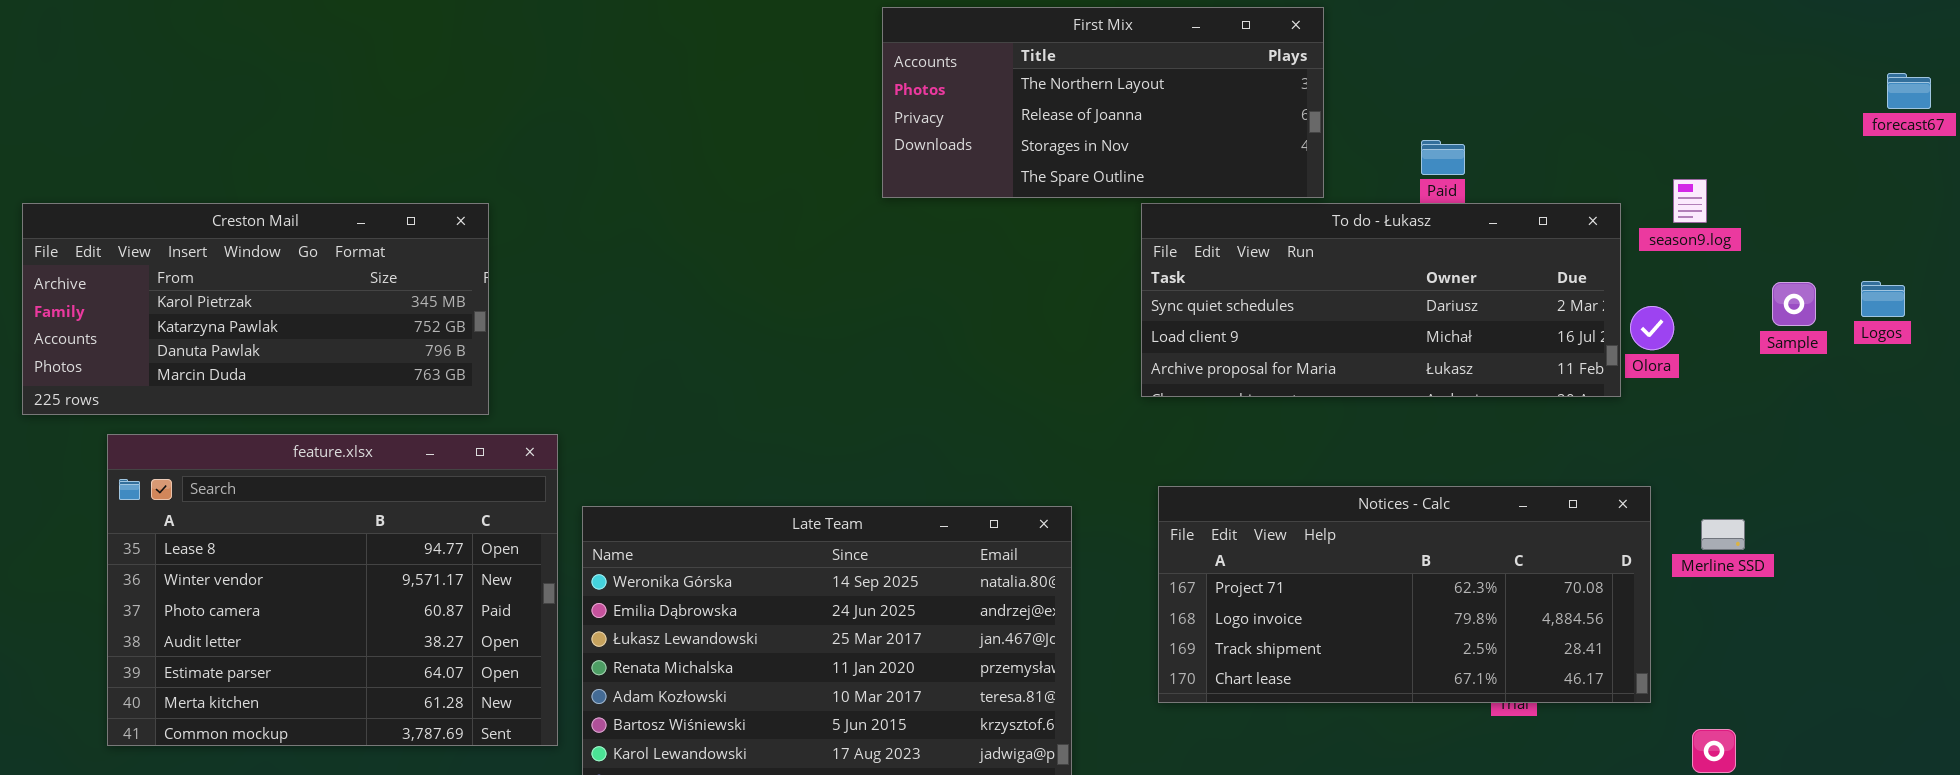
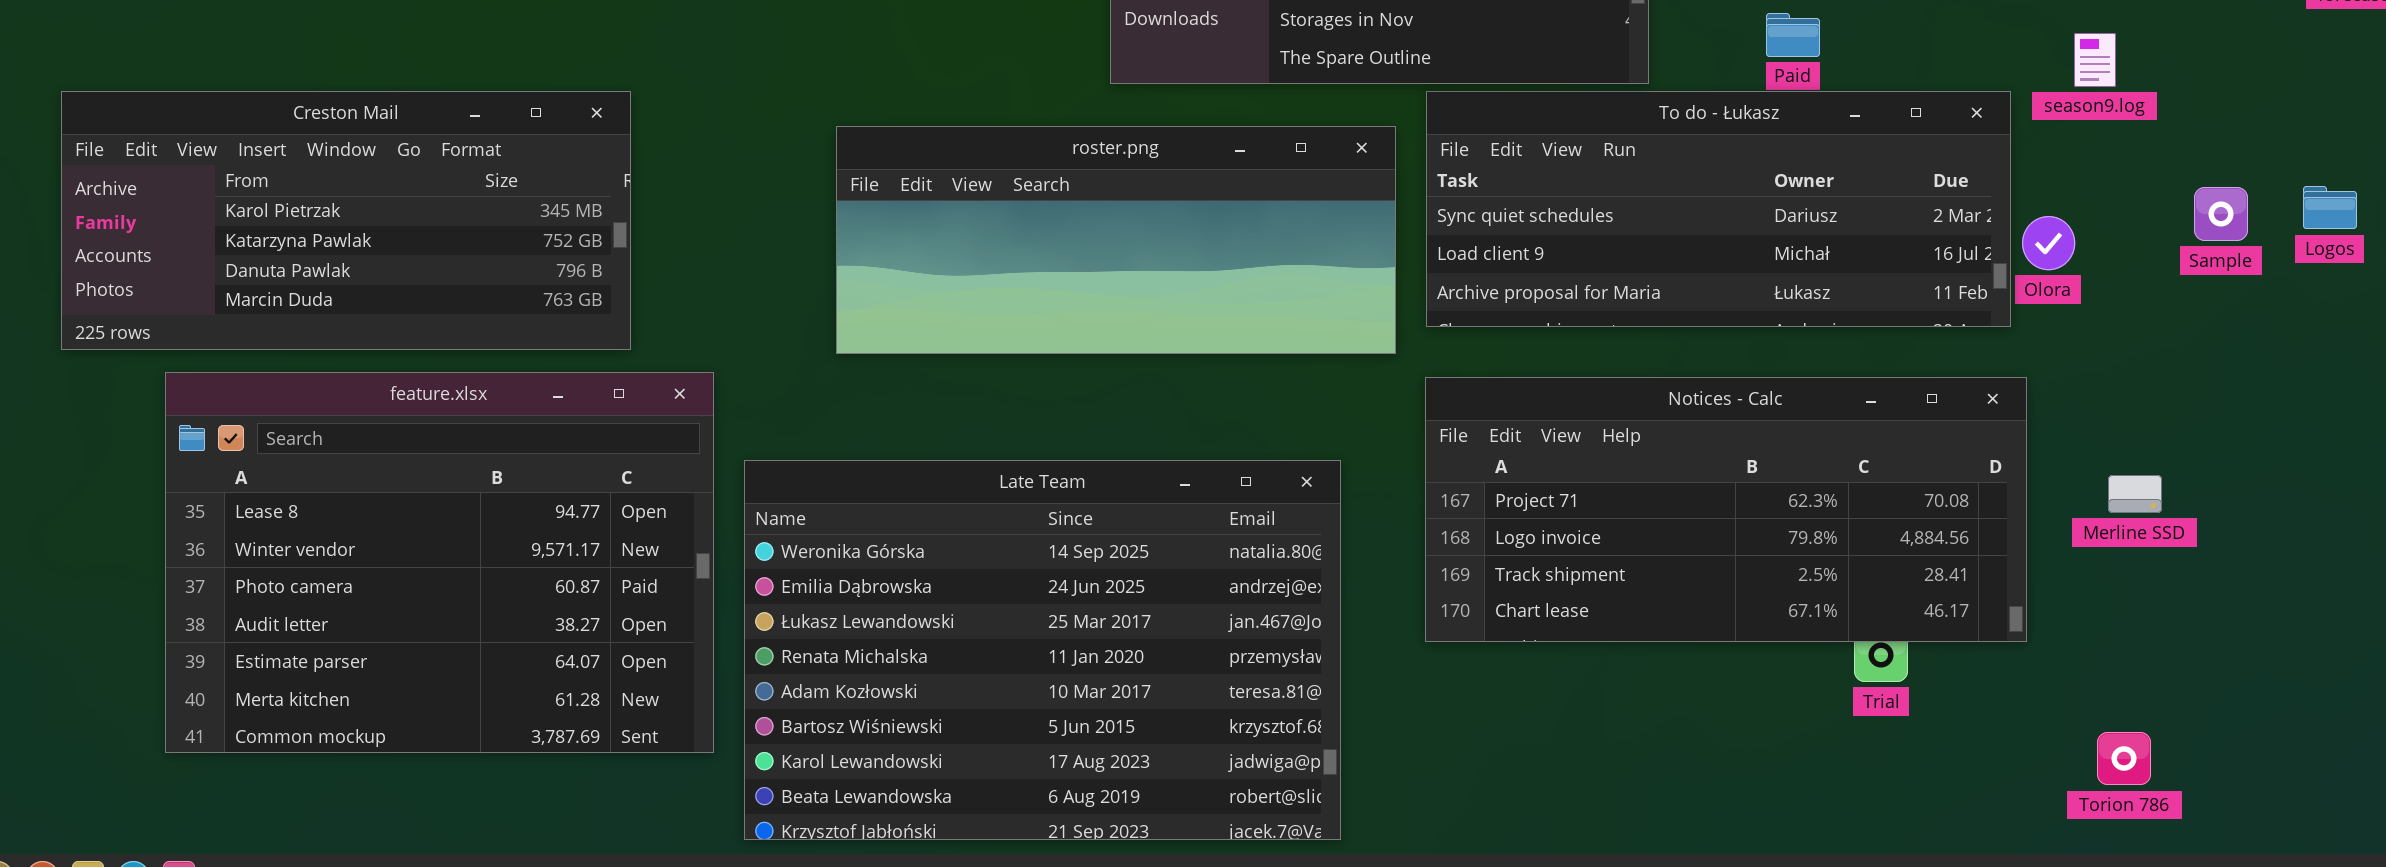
season9.log: [1673,179,1707,223] -> [2074,33,2116,87], moved
roster.png: none -> [836,126,1396,354], opened
Notices - Calc: [1158,486,1651,703] -> [1425,377,2027,642], moved

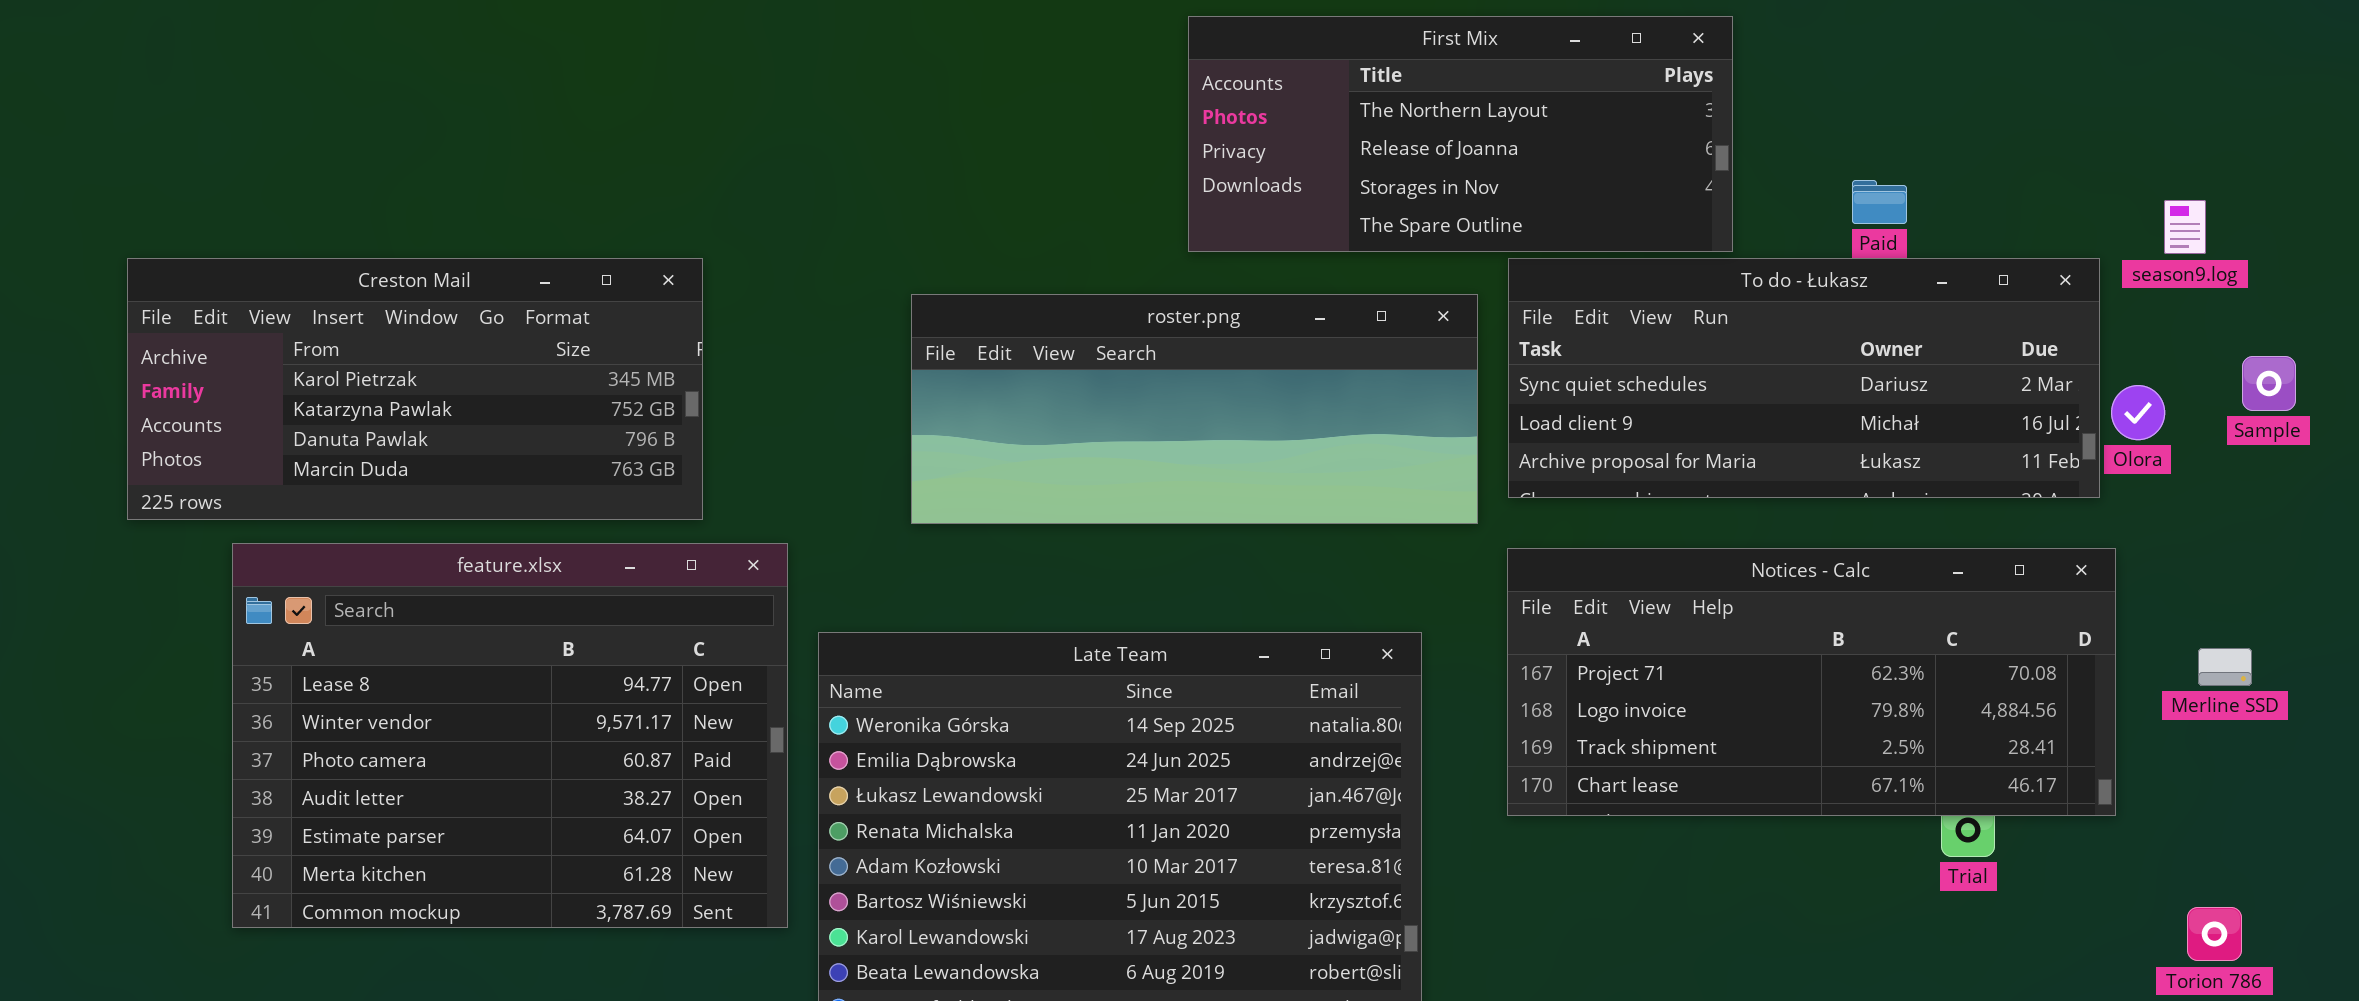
Sample: [2194,187,2248,241] -> [2242,356,2296,411], moved

